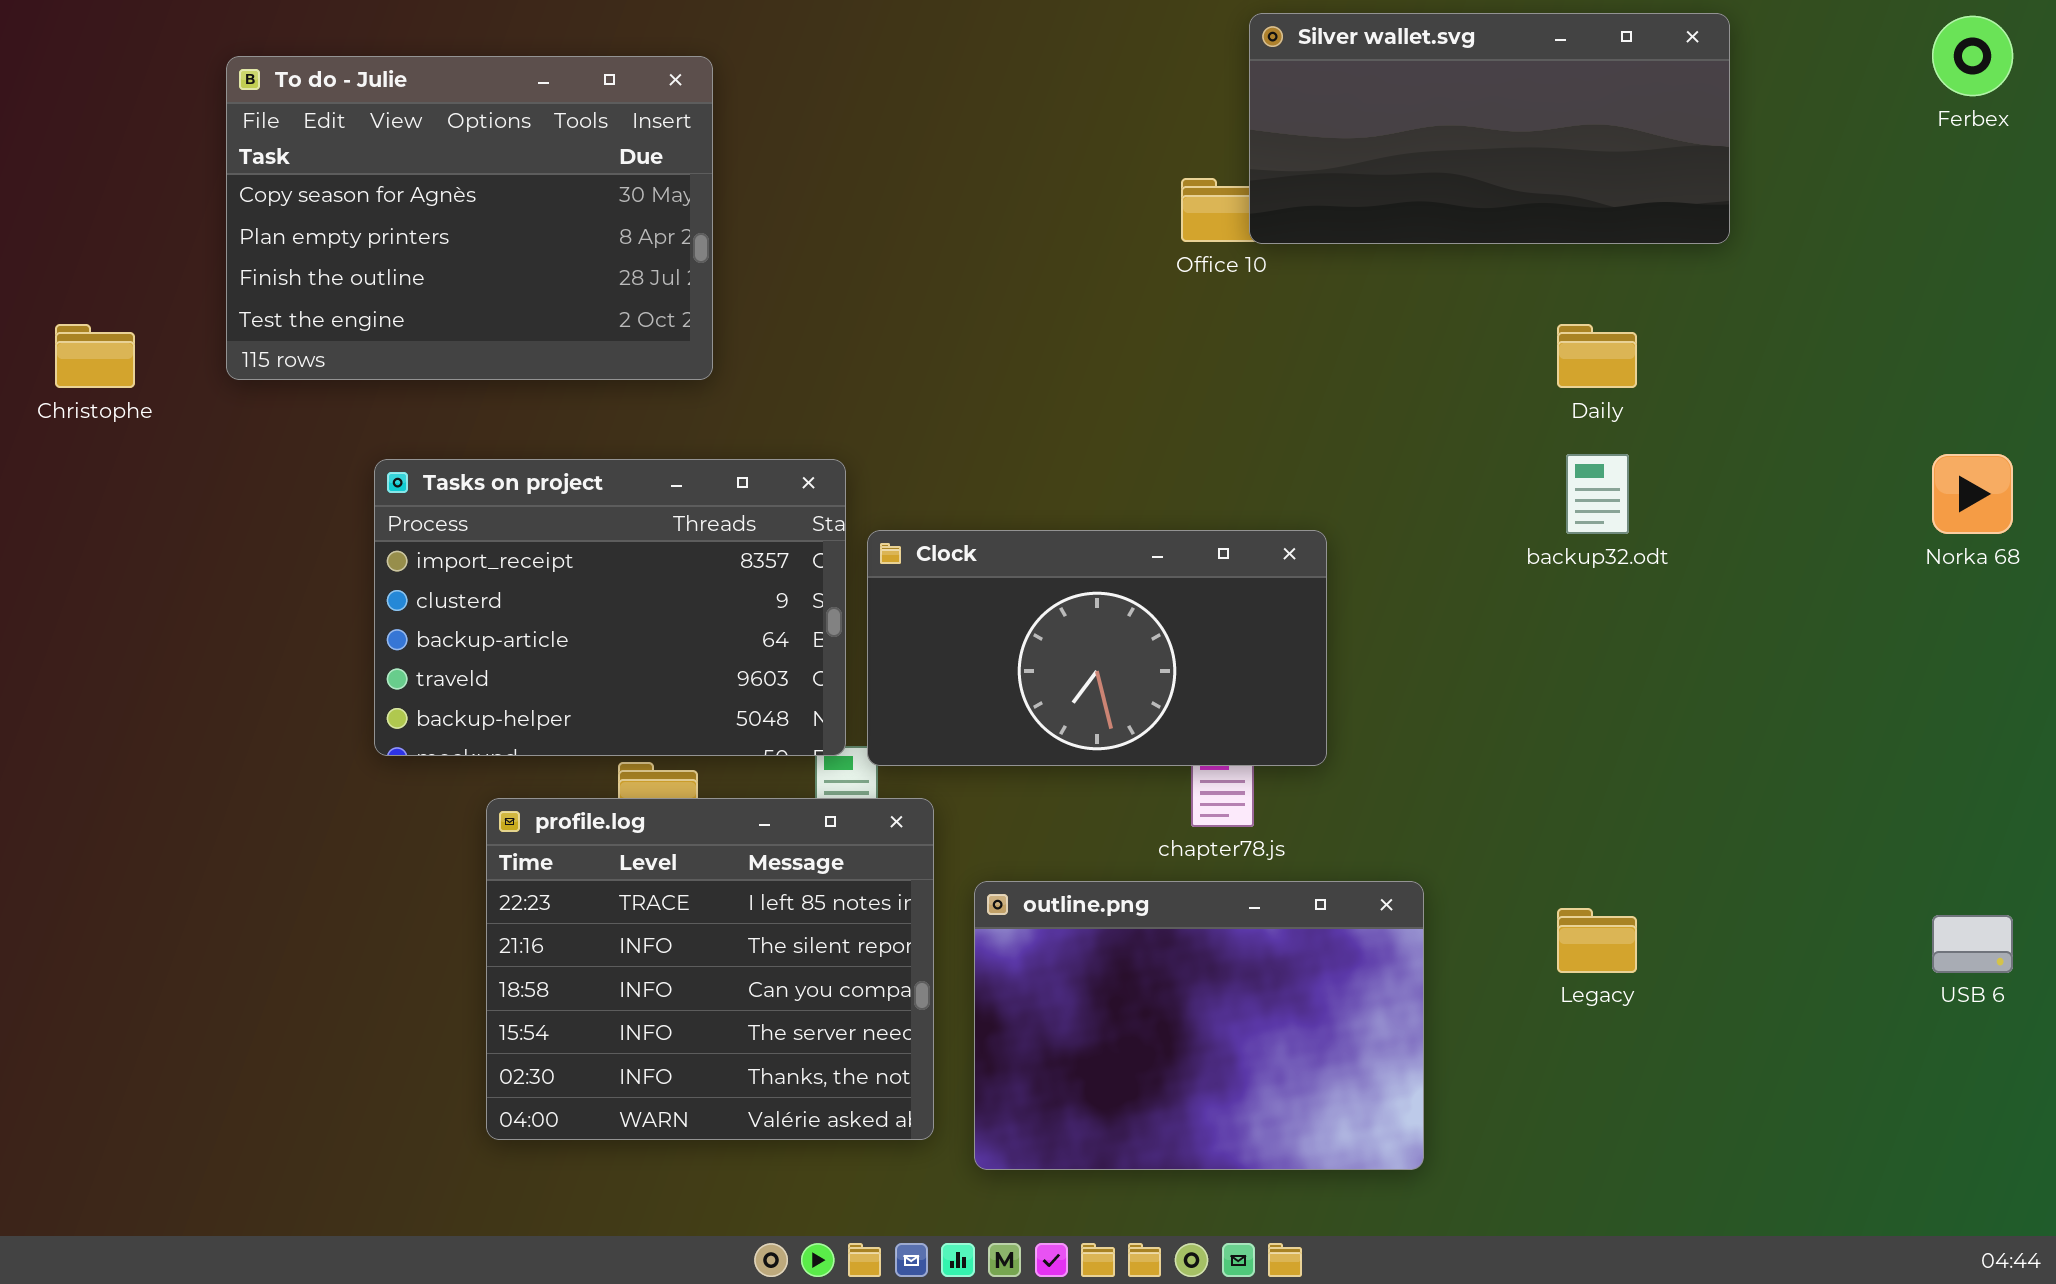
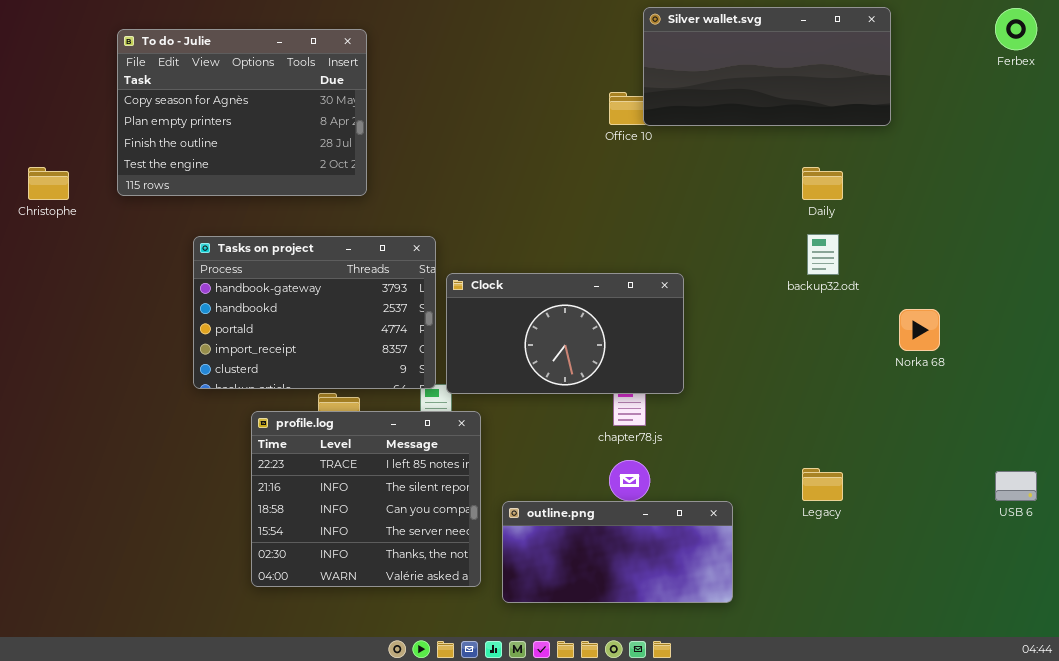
Norka 68: [1932,454,2013,534] -> [899,309,940,351], moved
Tasks on project: [374,459,846,756] -> [193,236,436,389], scrolled up 3 rows
outline.png: [974,881,1424,1170] -> [502,501,733,603], resized

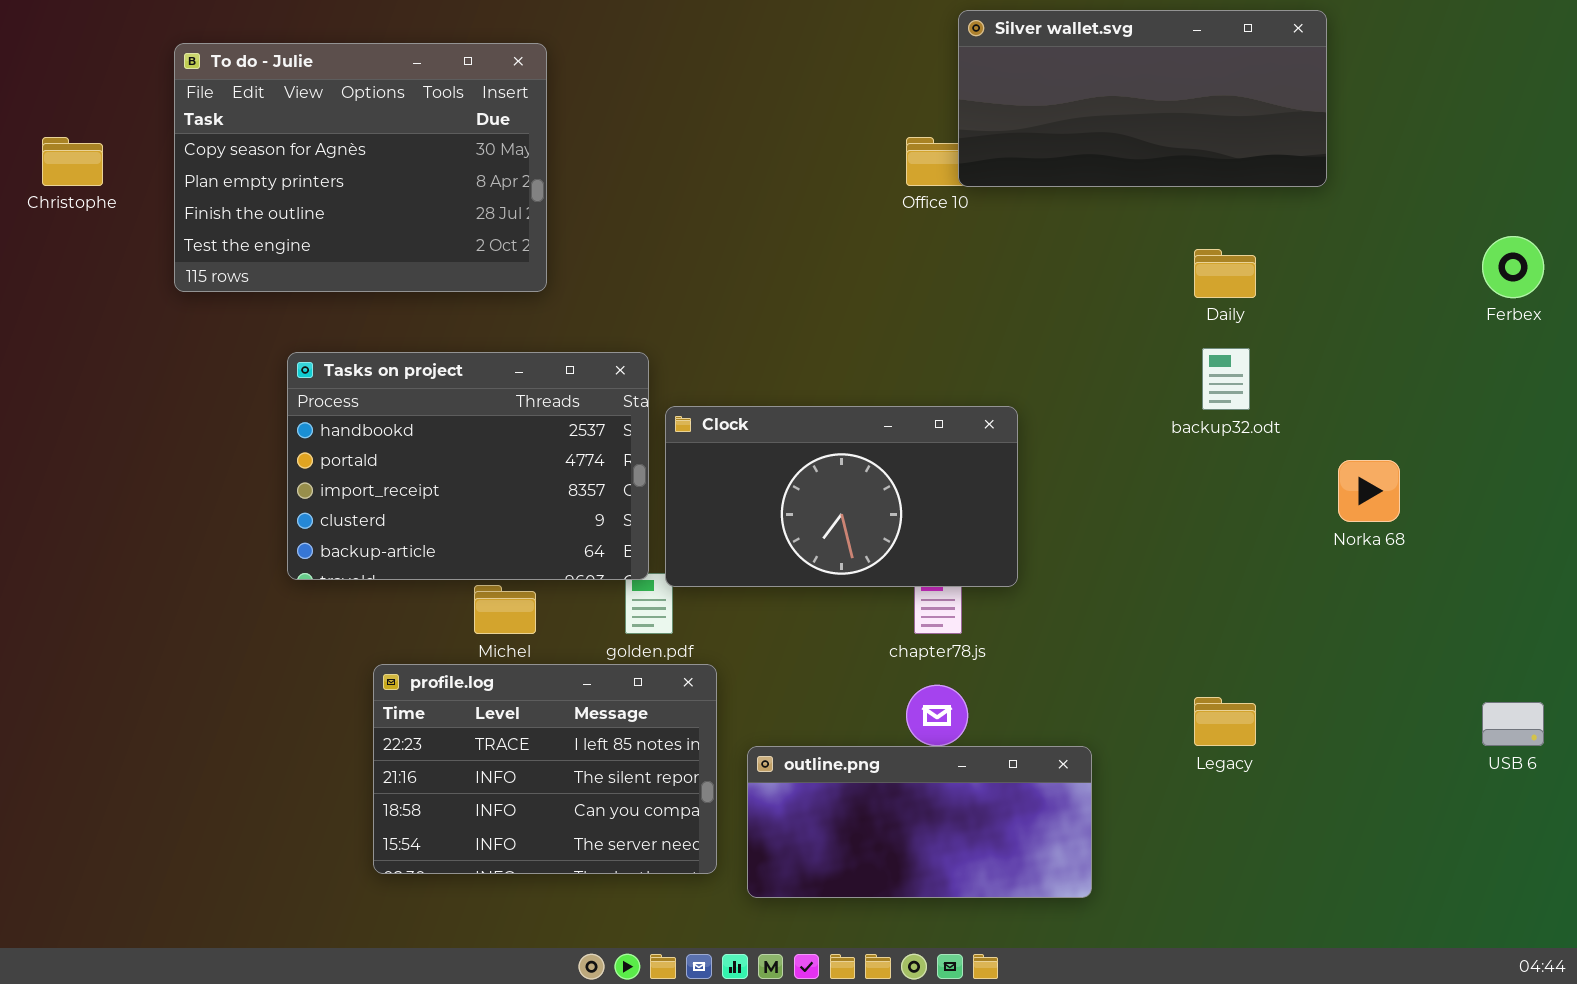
Ferbex: [995,8,1037,50] -> [1482,236,1544,298], moved
Christophe: [28,167,69,200] -> [42,137,103,186], moved
Tasks on project: [193,236,436,389] -> [287,352,649,580], scrolled down 1 row
profile.log: [251,411,481,587] -> [373,664,717,874], resized

